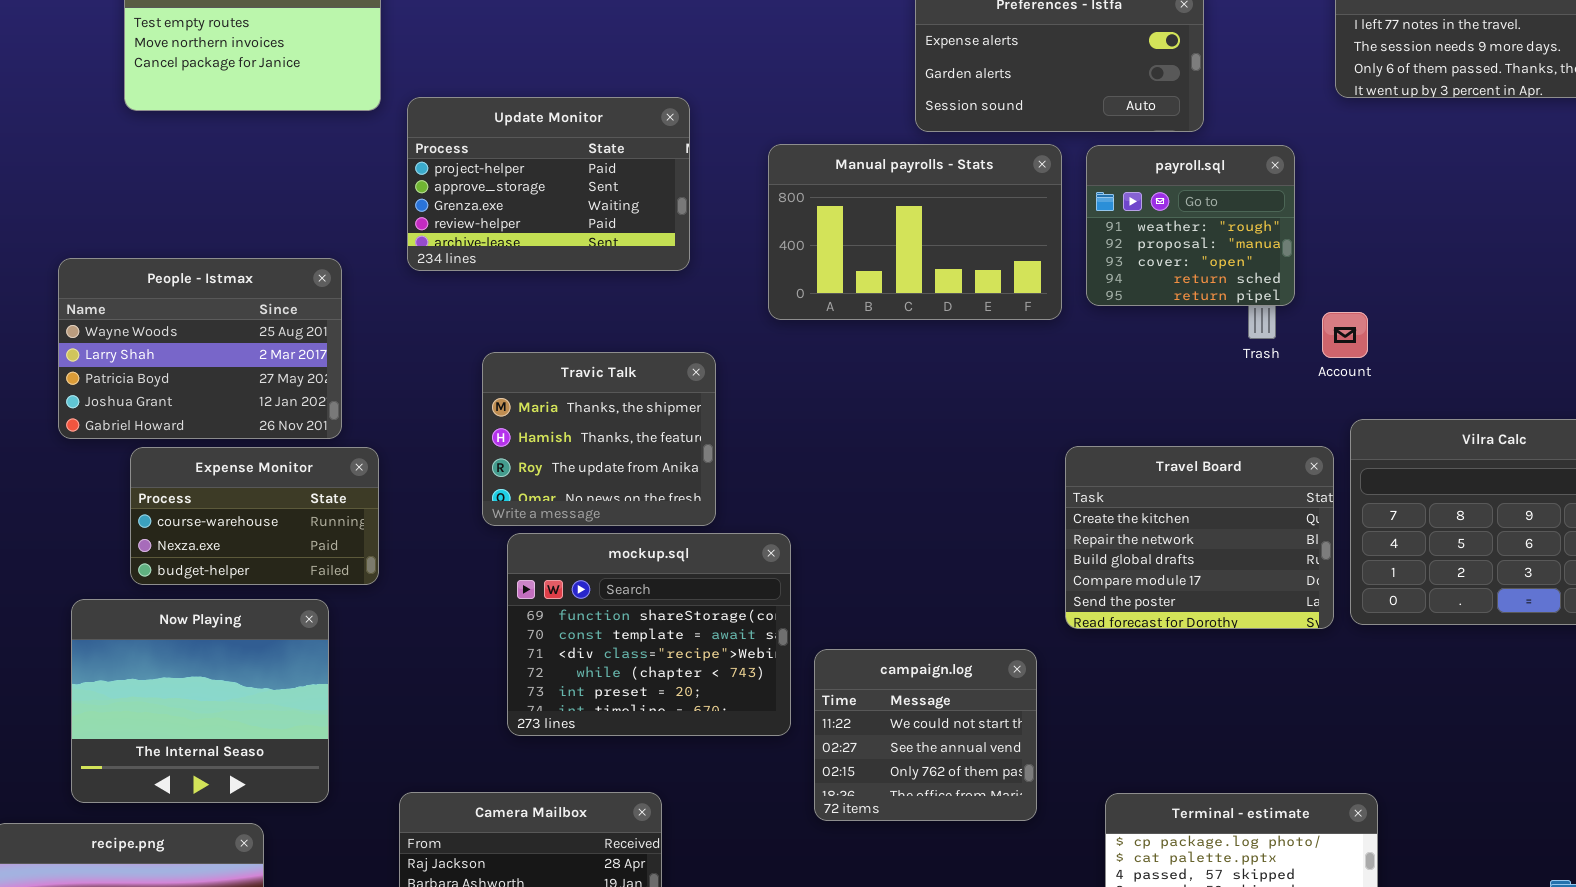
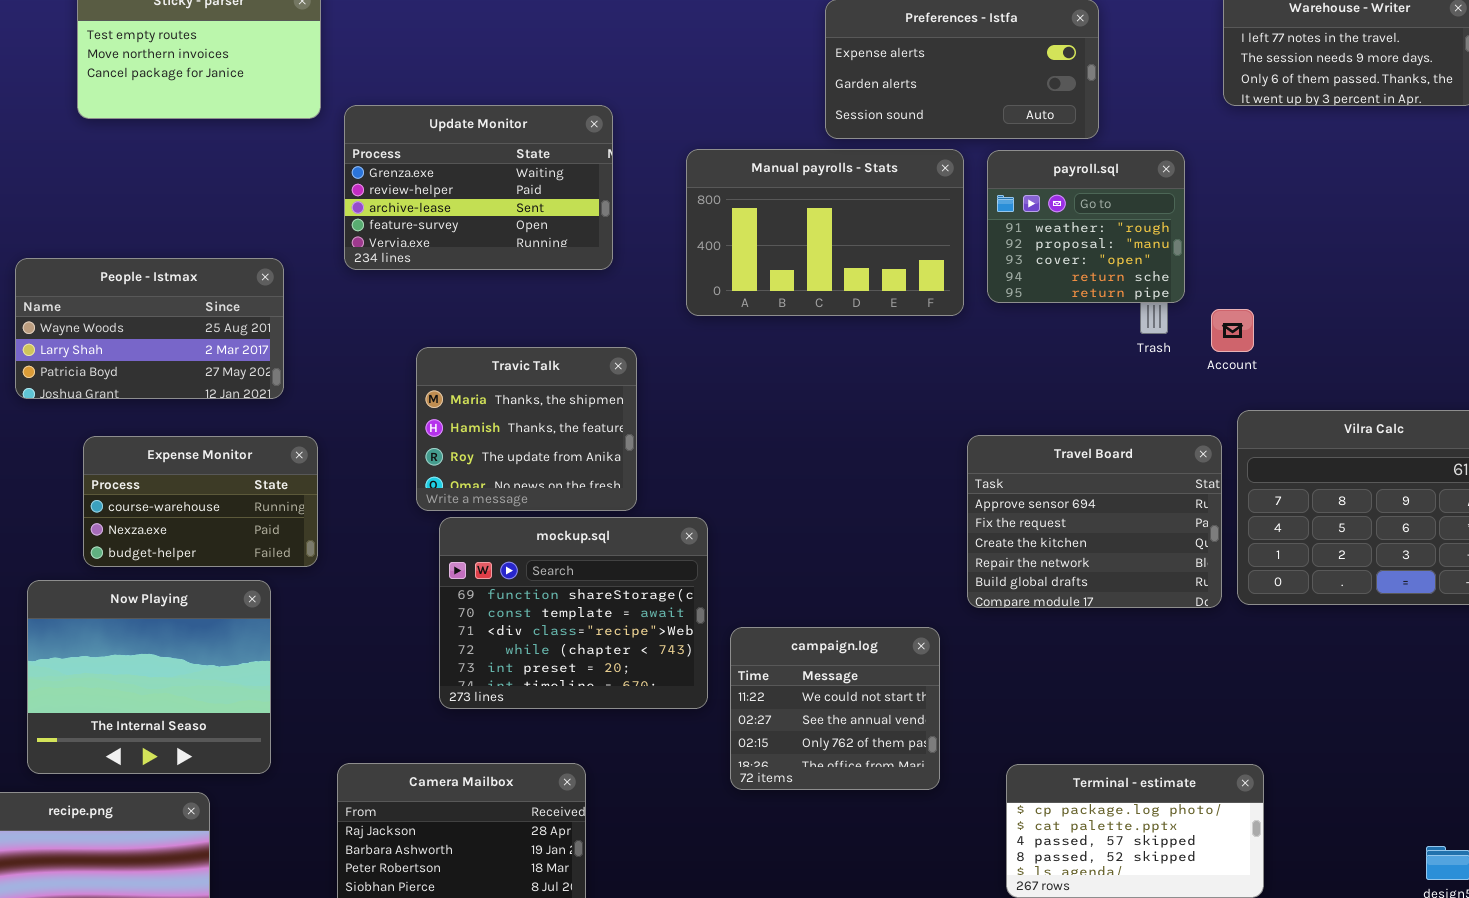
Update Monitor: [407,97,690,271] -> [344,105,613,270], scrolled down 2 rows
People - Istmax: [58,258,342,439] -> [15,258,284,399], resized
Travel Board: [1065,446,1334,629] -> [967,435,1222,608], scrolled up 2 rows

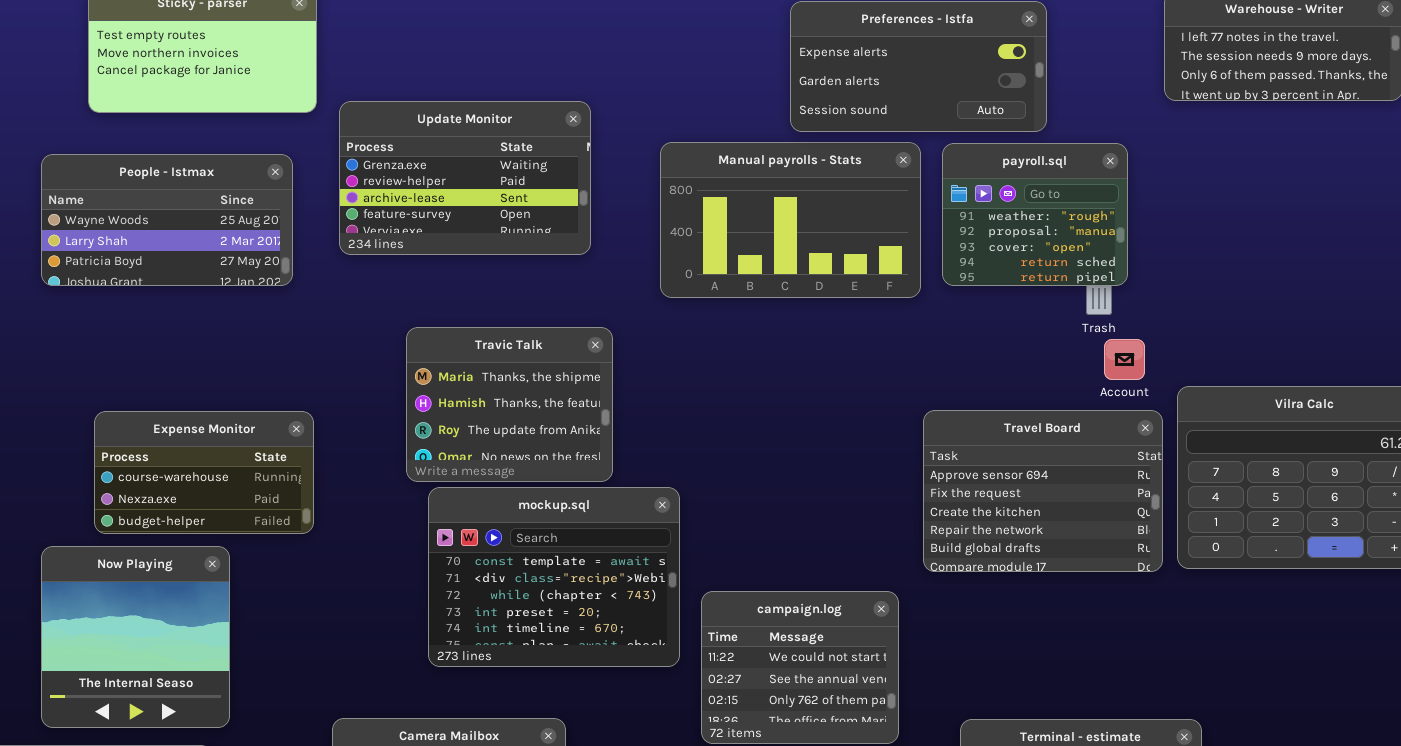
People - Istmax: [15,258,284,399] -> [41,154,293,286], moved
Account: [1211,309,1254,352] -> [1104,339,1145,380], moved
mockup.sql: [439,517,708,709] -> [428,487,680,667], scrolled down 1 row
Now Playing: [27,580,271,774] -> [41,546,230,728], resized

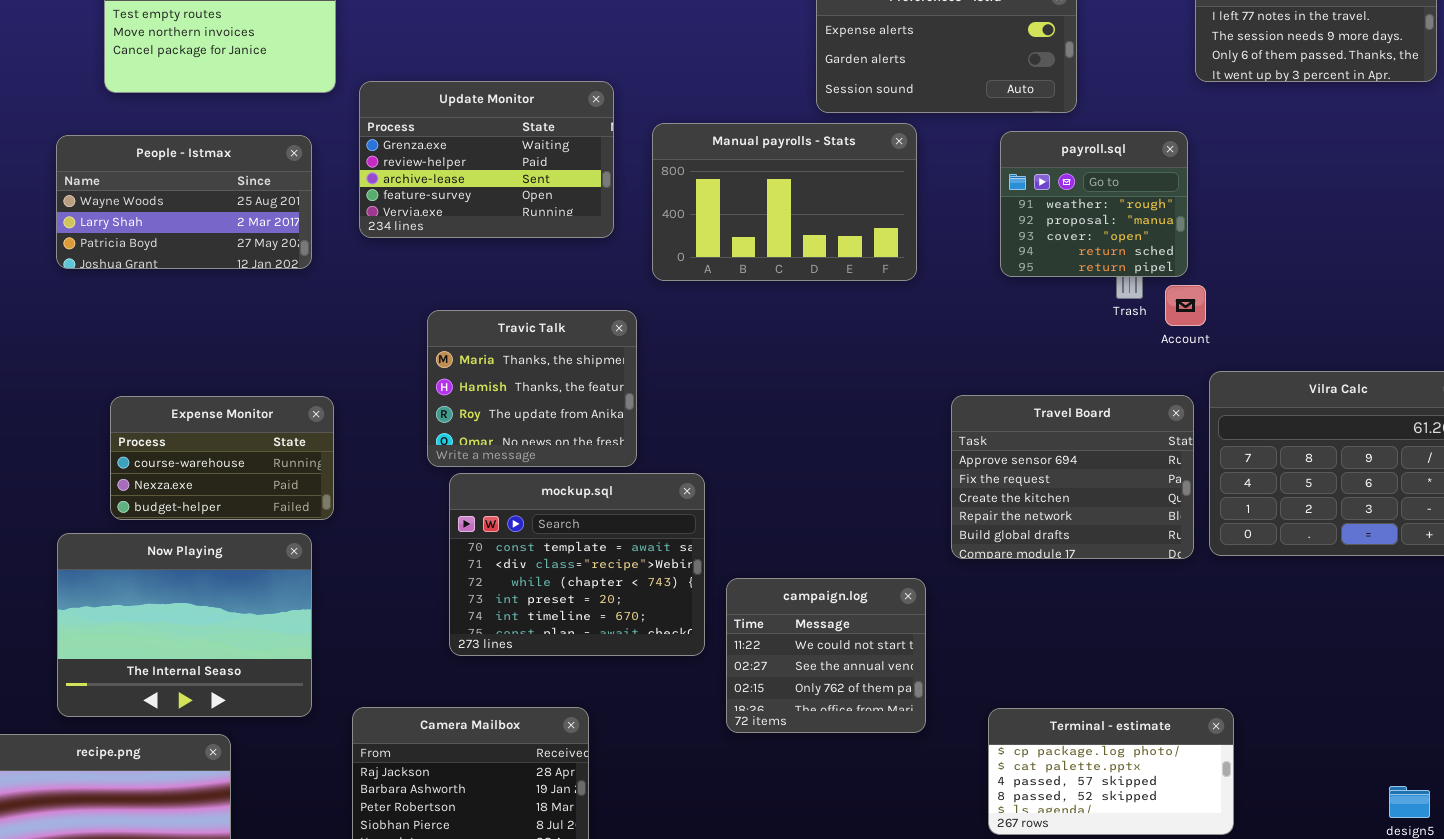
Manual payrolls - Stats: [660,142,921,298] -> [652,123,917,281], moved
payroll.sql: [942,143,1128,286] -> [1000,131,1188,277], moved
Account: [1104,339,1145,380] -> [1165,285,1206,326], moved
Now Playing: [41,546,230,728] -> [57,533,312,717], resized

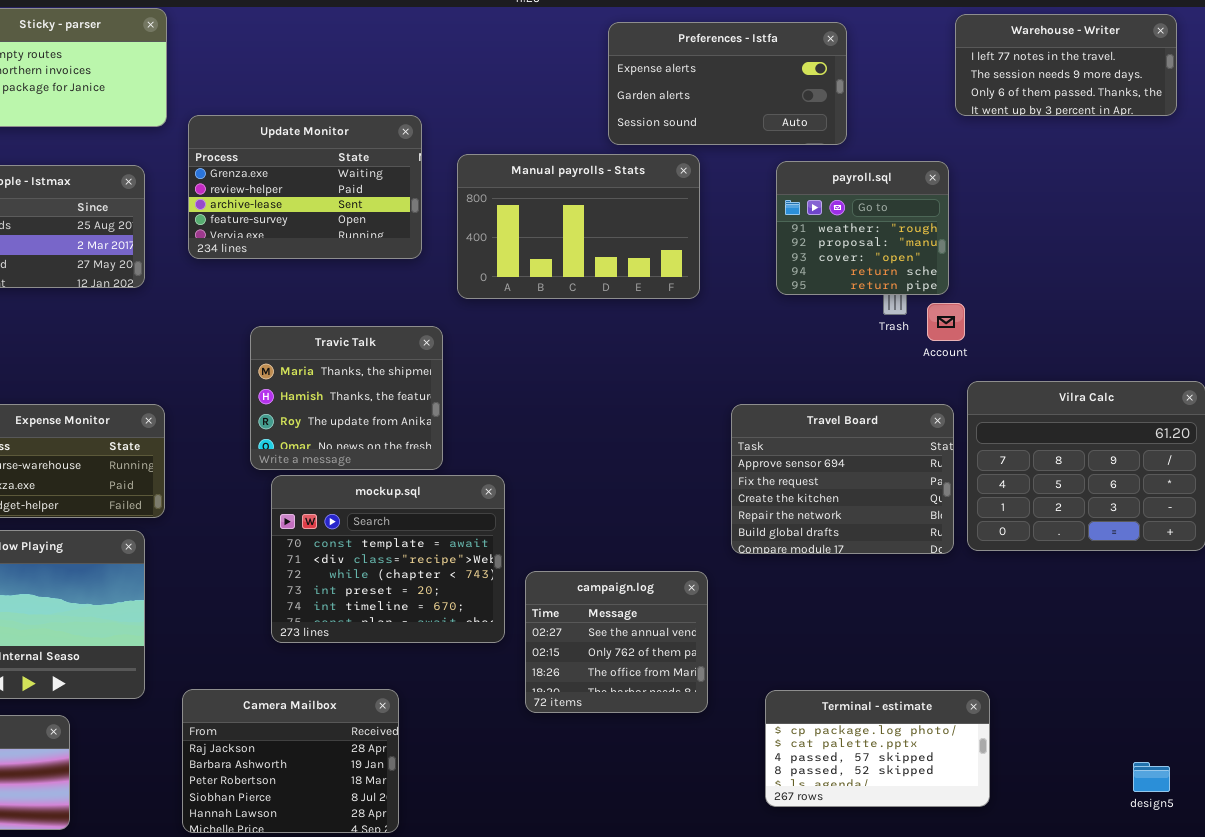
campaign.log: [726,578,926,733] -> [525,571,708,713], scrolled down 1 row

